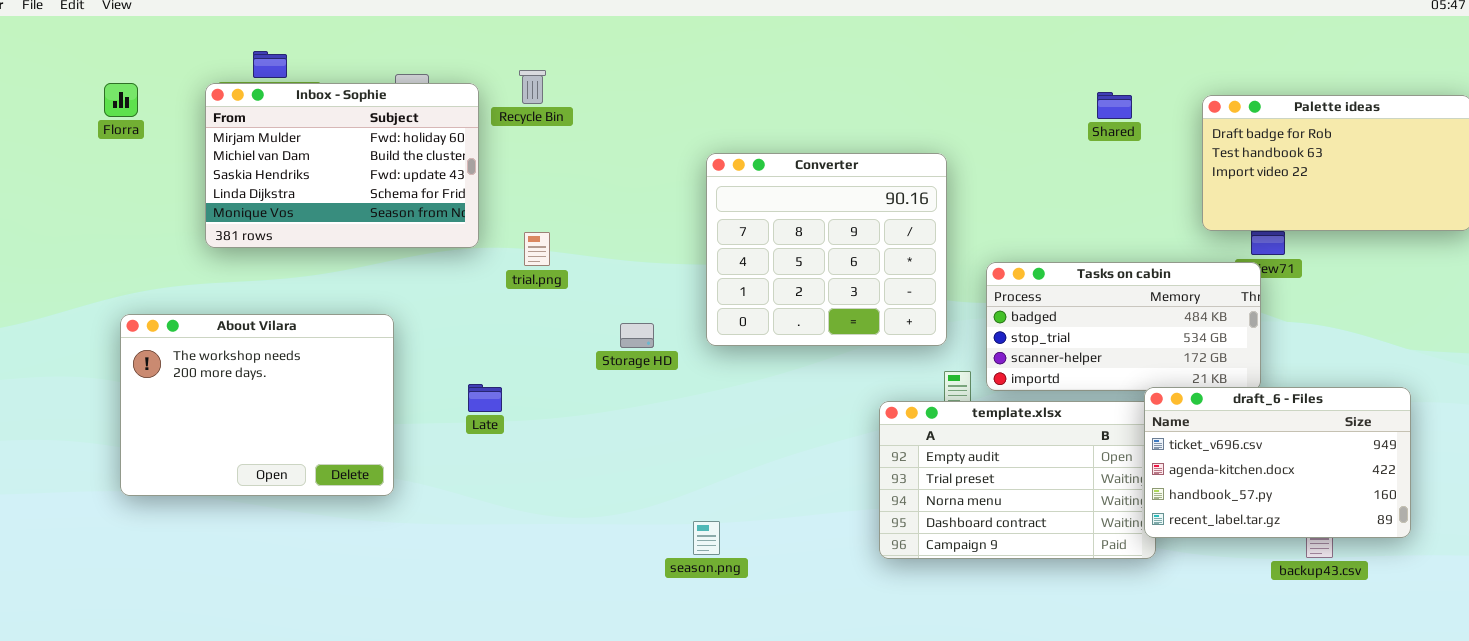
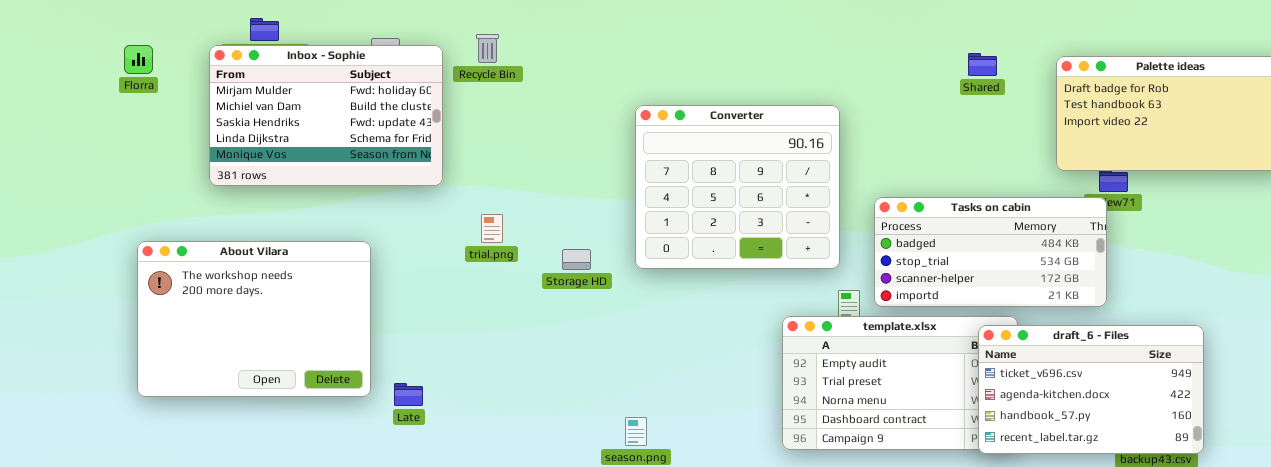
trial.png: [524,232,550,266] -> [481,214,503,243], moved
Late: [468,384,502,412] -> [394,383,423,406], moved
draft_6 - Files: [1144,387,1411,538] -> [978,325,1204,454], moved

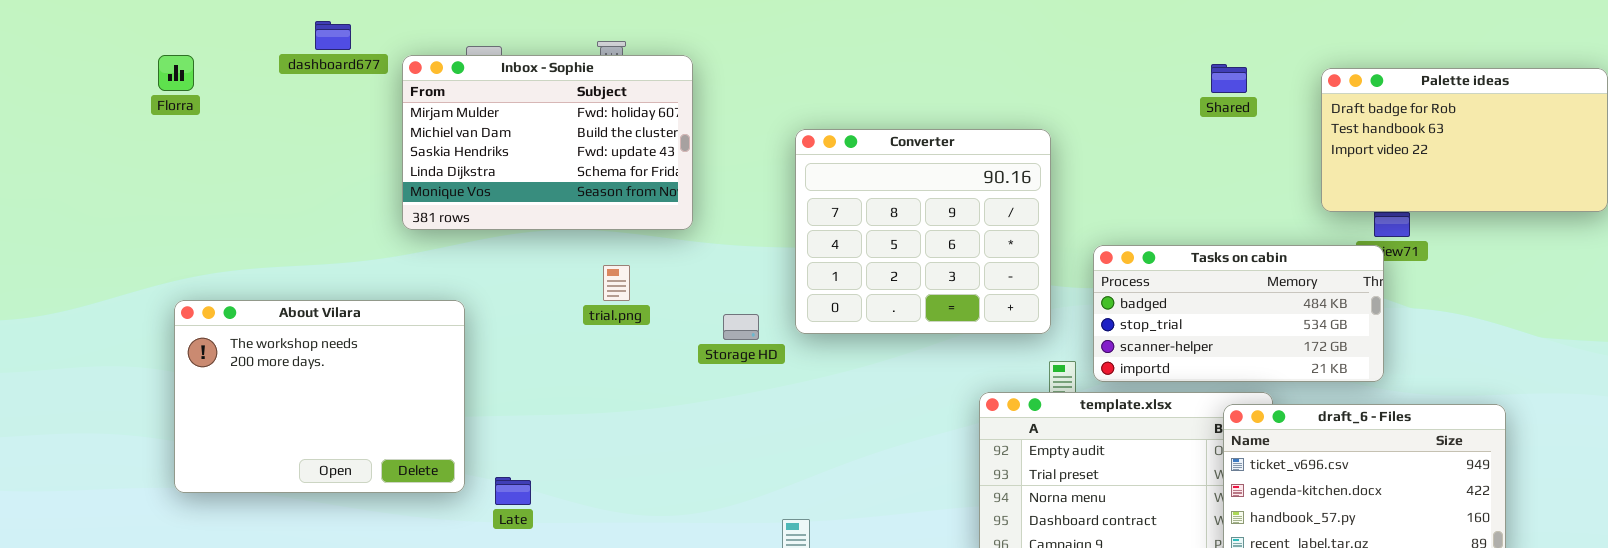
Inbox - Sophie: [209,45,443,186] -> [402,55,693,230], moved
Storage HD: [562,249,591,270] -> [723,314,759,340], moved

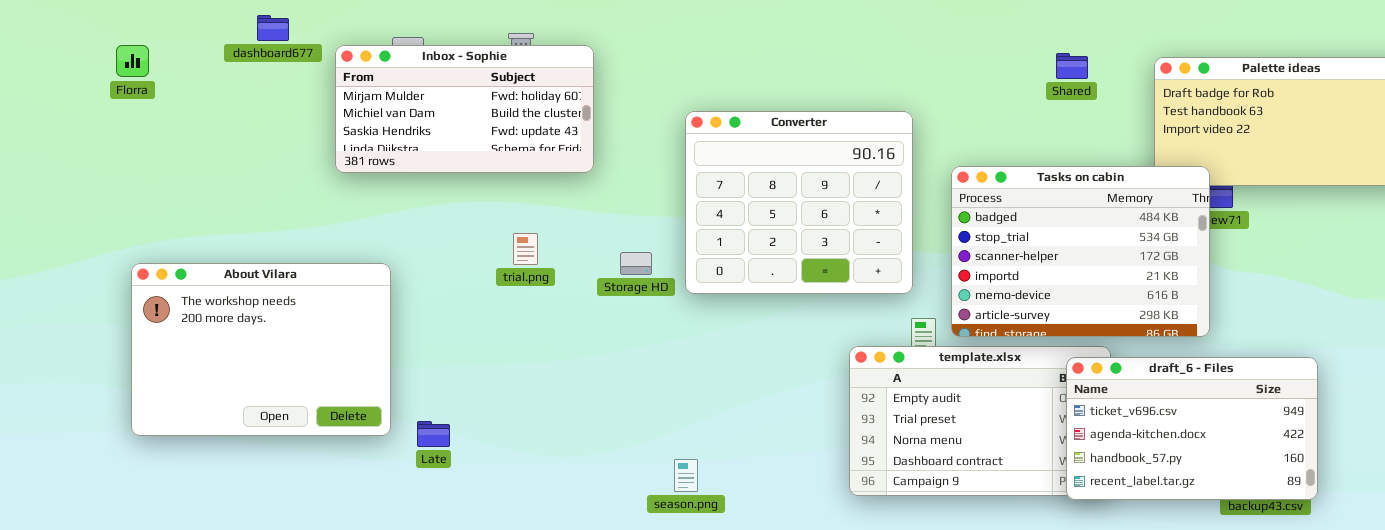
Inbox - Sophie: [402,55,693,230] -> [335,45,594,173], resized
Tasks on cabin: [1093,245,1384,382] -> [951,166,1210,337], resized
Storage HD: [723,314,759,340] -> [620,252,652,275], moved

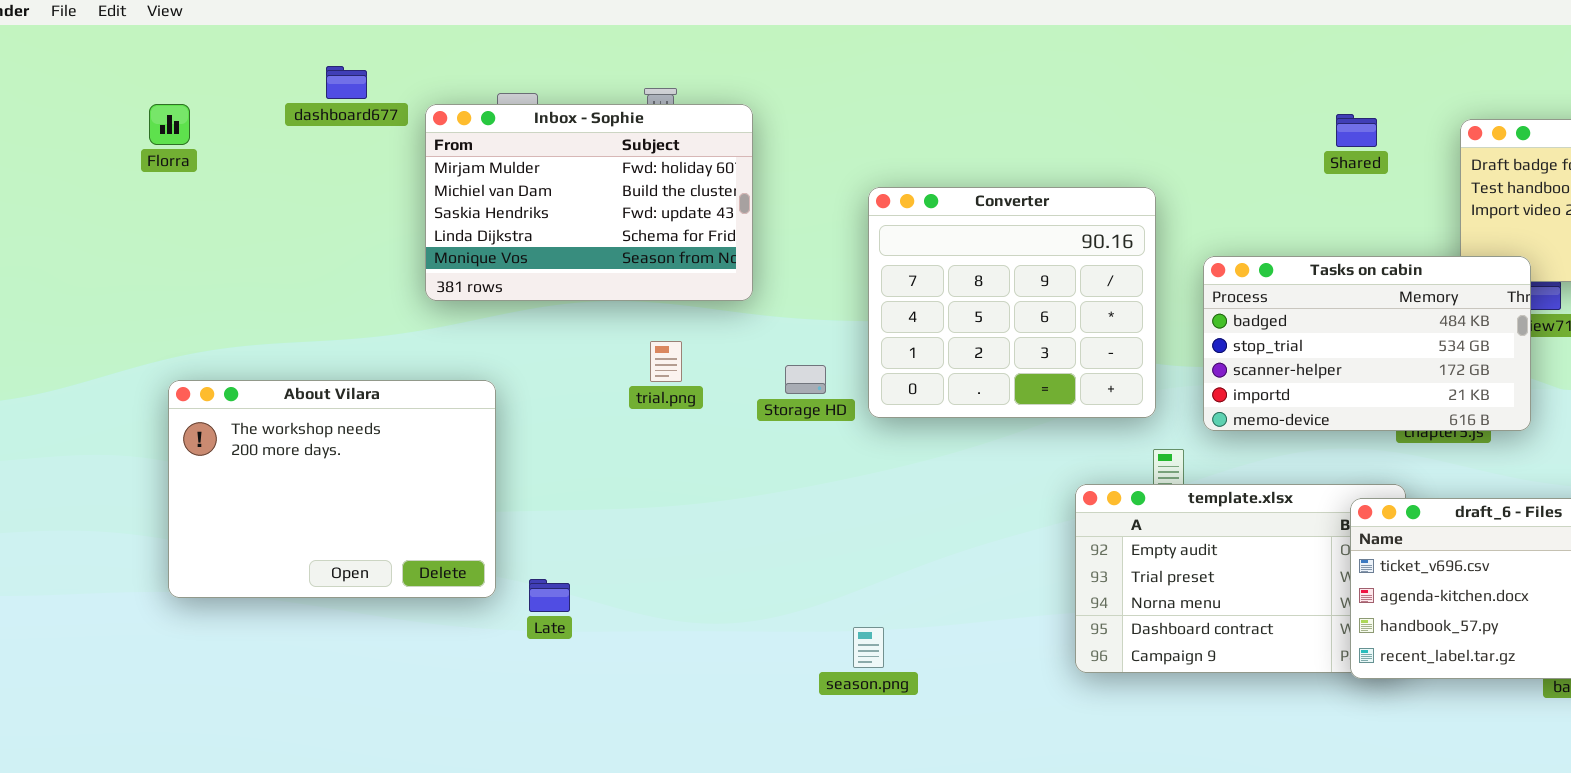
Inbox - Sophie: [335,45,594,173] -> [425,104,753,301], resized
Tasks on cabin: [951,166,1210,337] -> [1203,256,1531,431], resized

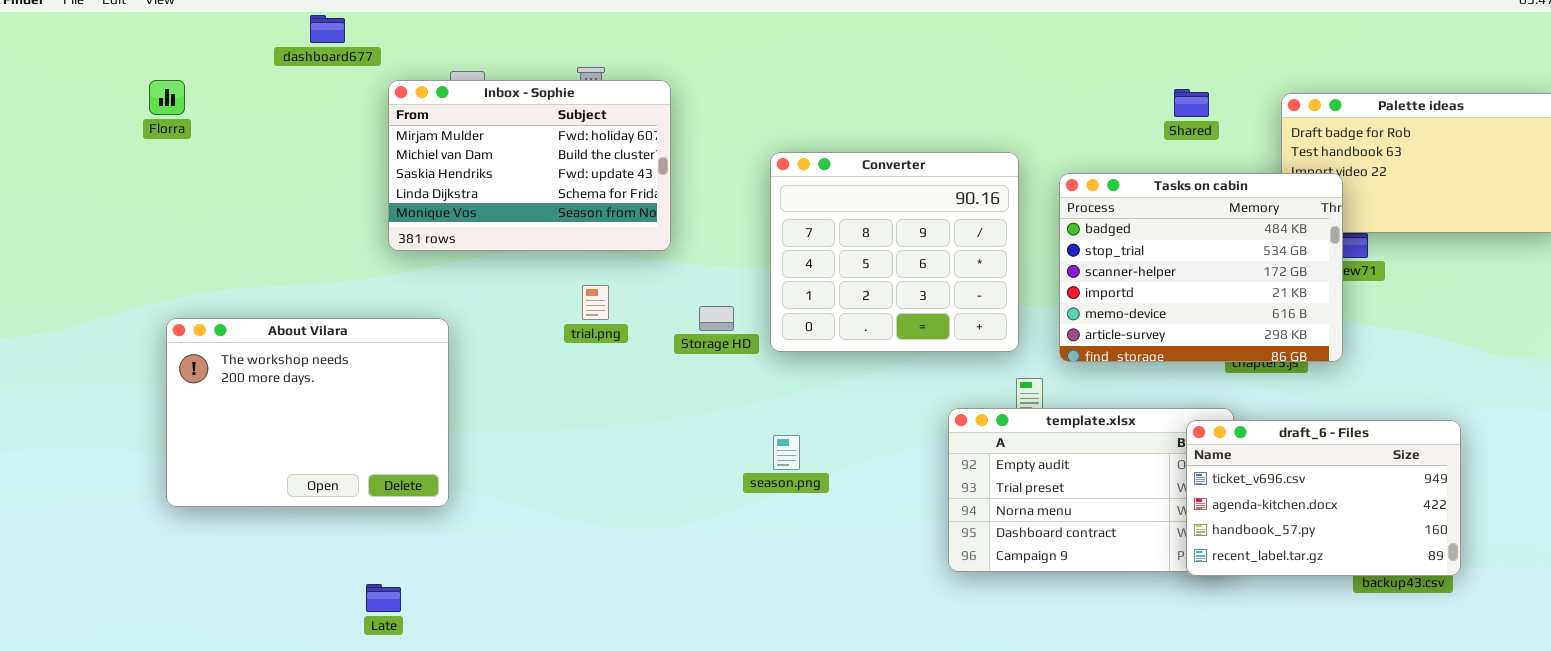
dashboard677: [326,66,367,99] -> [310,15,345,43], moved
Tasks on cabin: [1203,256,1531,431] -> [1059,173,1343,362], resized
Late: [529,579,570,612] -> [366,584,401,612], moved
season.png: [853,627,884,668] -> [773,435,800,470], moved

